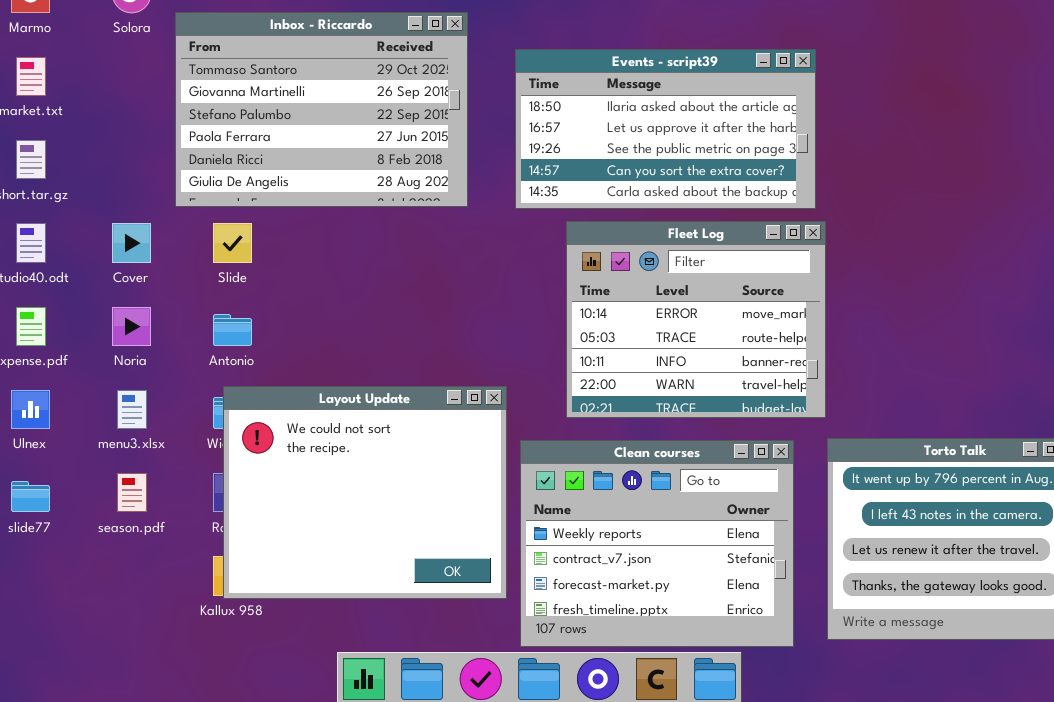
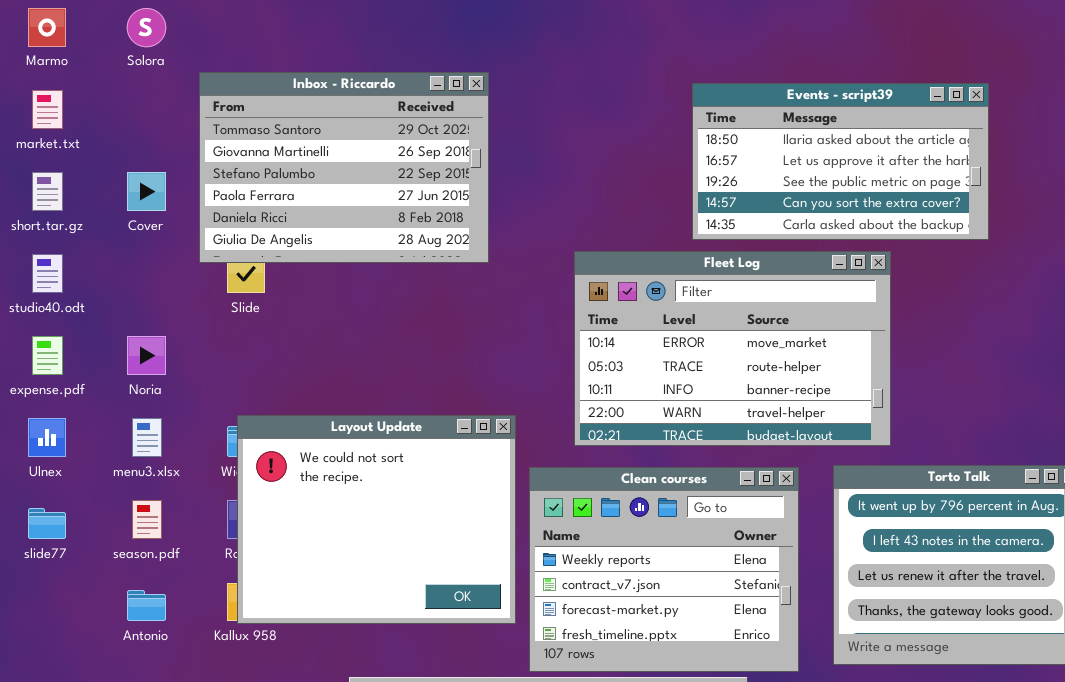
Inbox - Riccardo: [175,12,468,207] -> [199,72,489,263], moved
Events - script39: [515,49,816,209] -> [692,83,989,240], moved
Fleet Log: [566,221,826,418] -> [574,251,891,446], resized
Cover: [112,223,151,263] -> [127,172,166,211], moved
Antonio: [213,314,252,346] -> [127,590,166,621], moved

